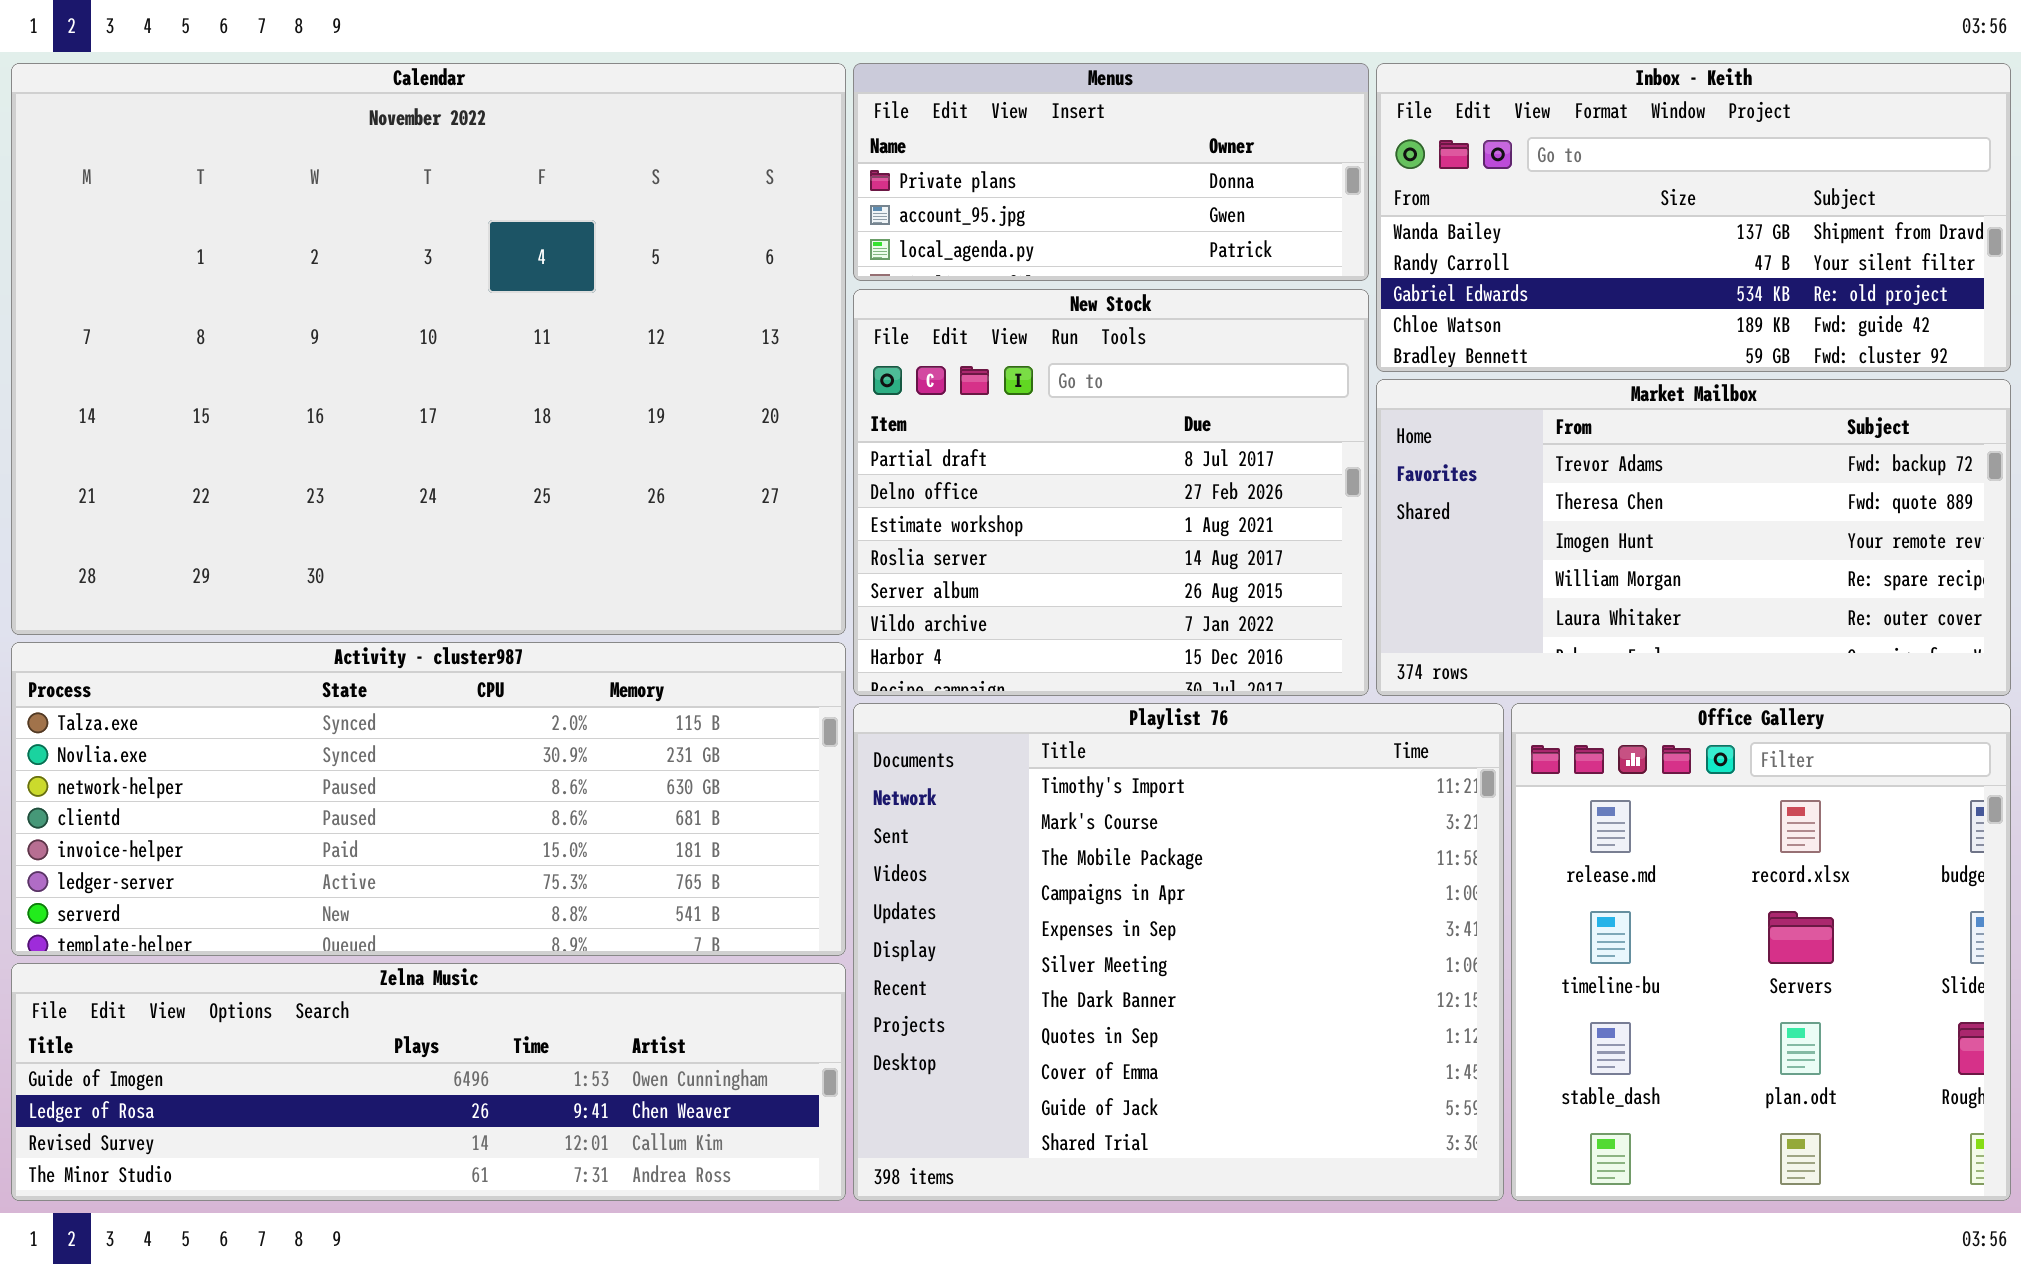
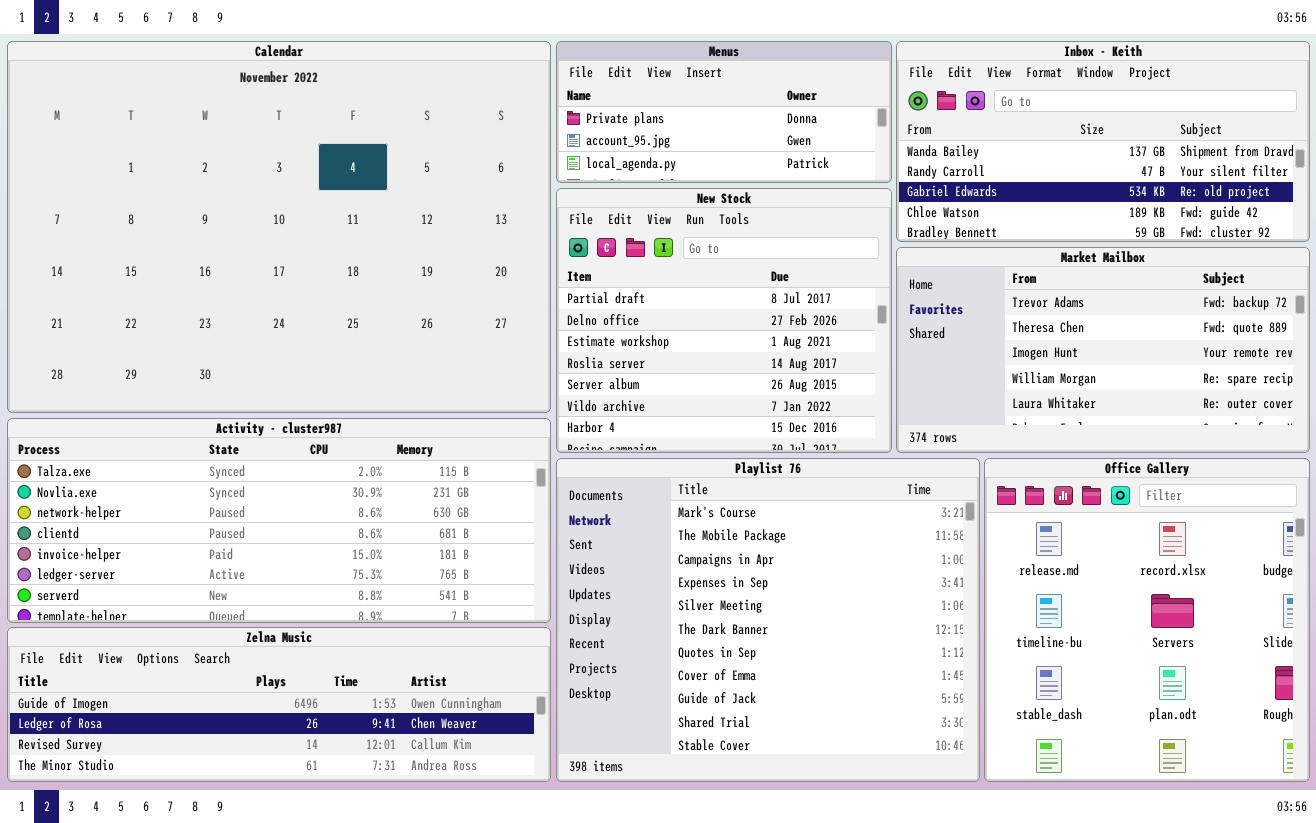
Playlist 76: [853,703,1504,1201] -> [556,458,980,782], scrolled down 1 row

